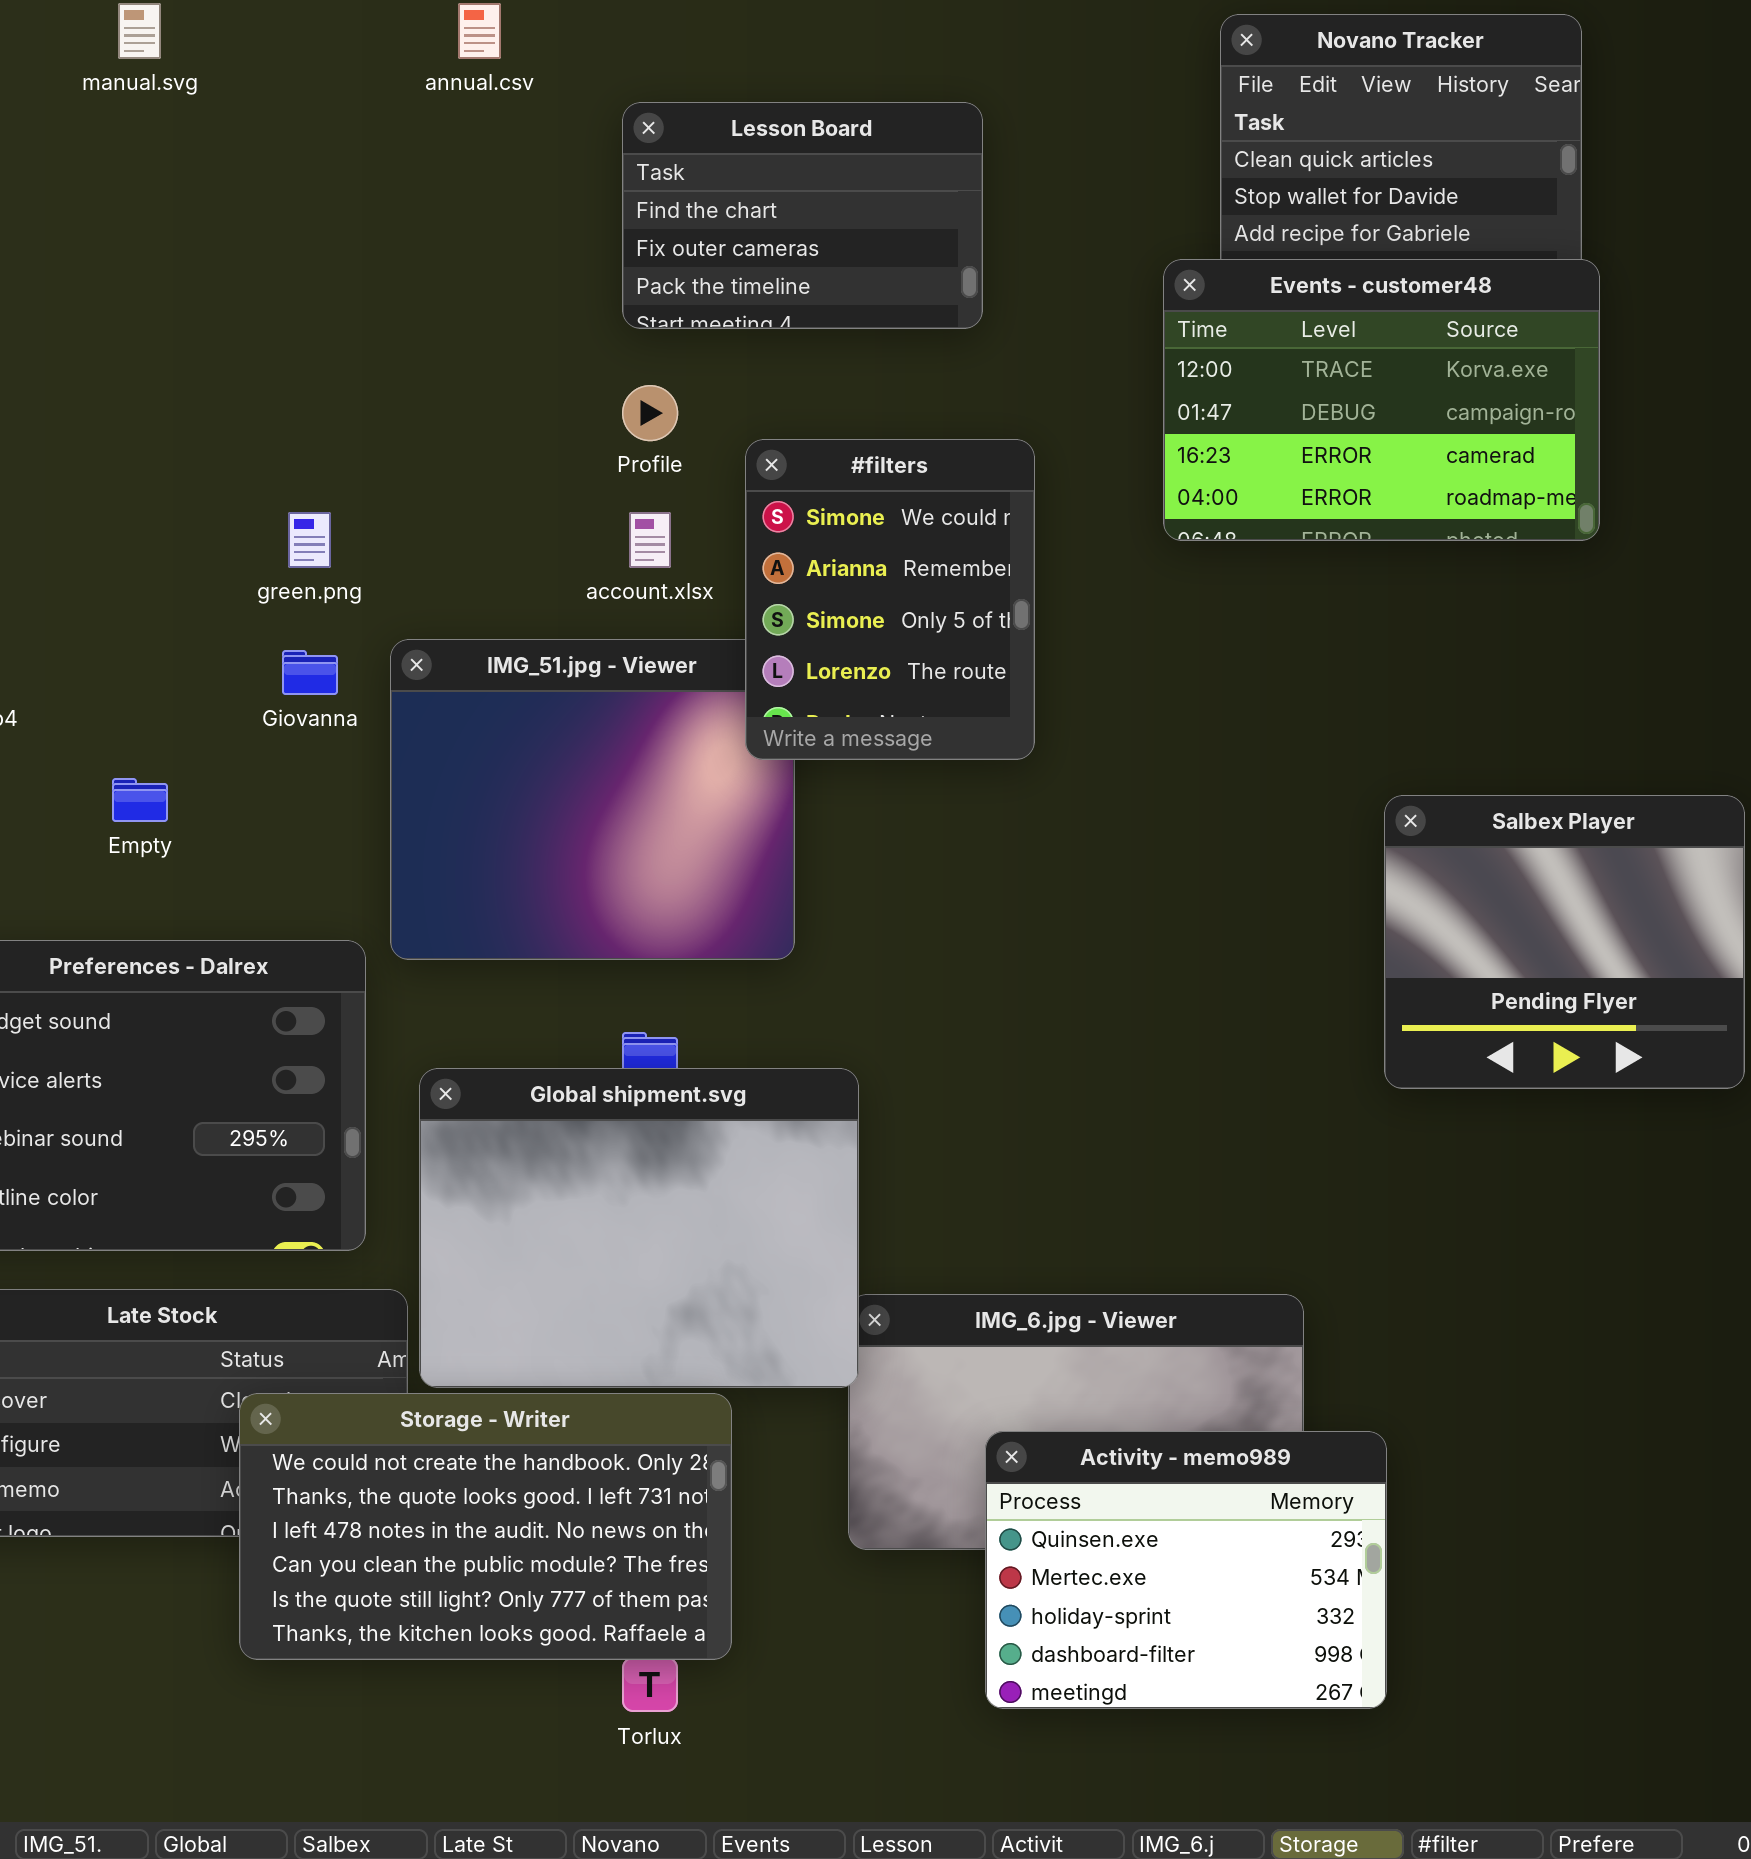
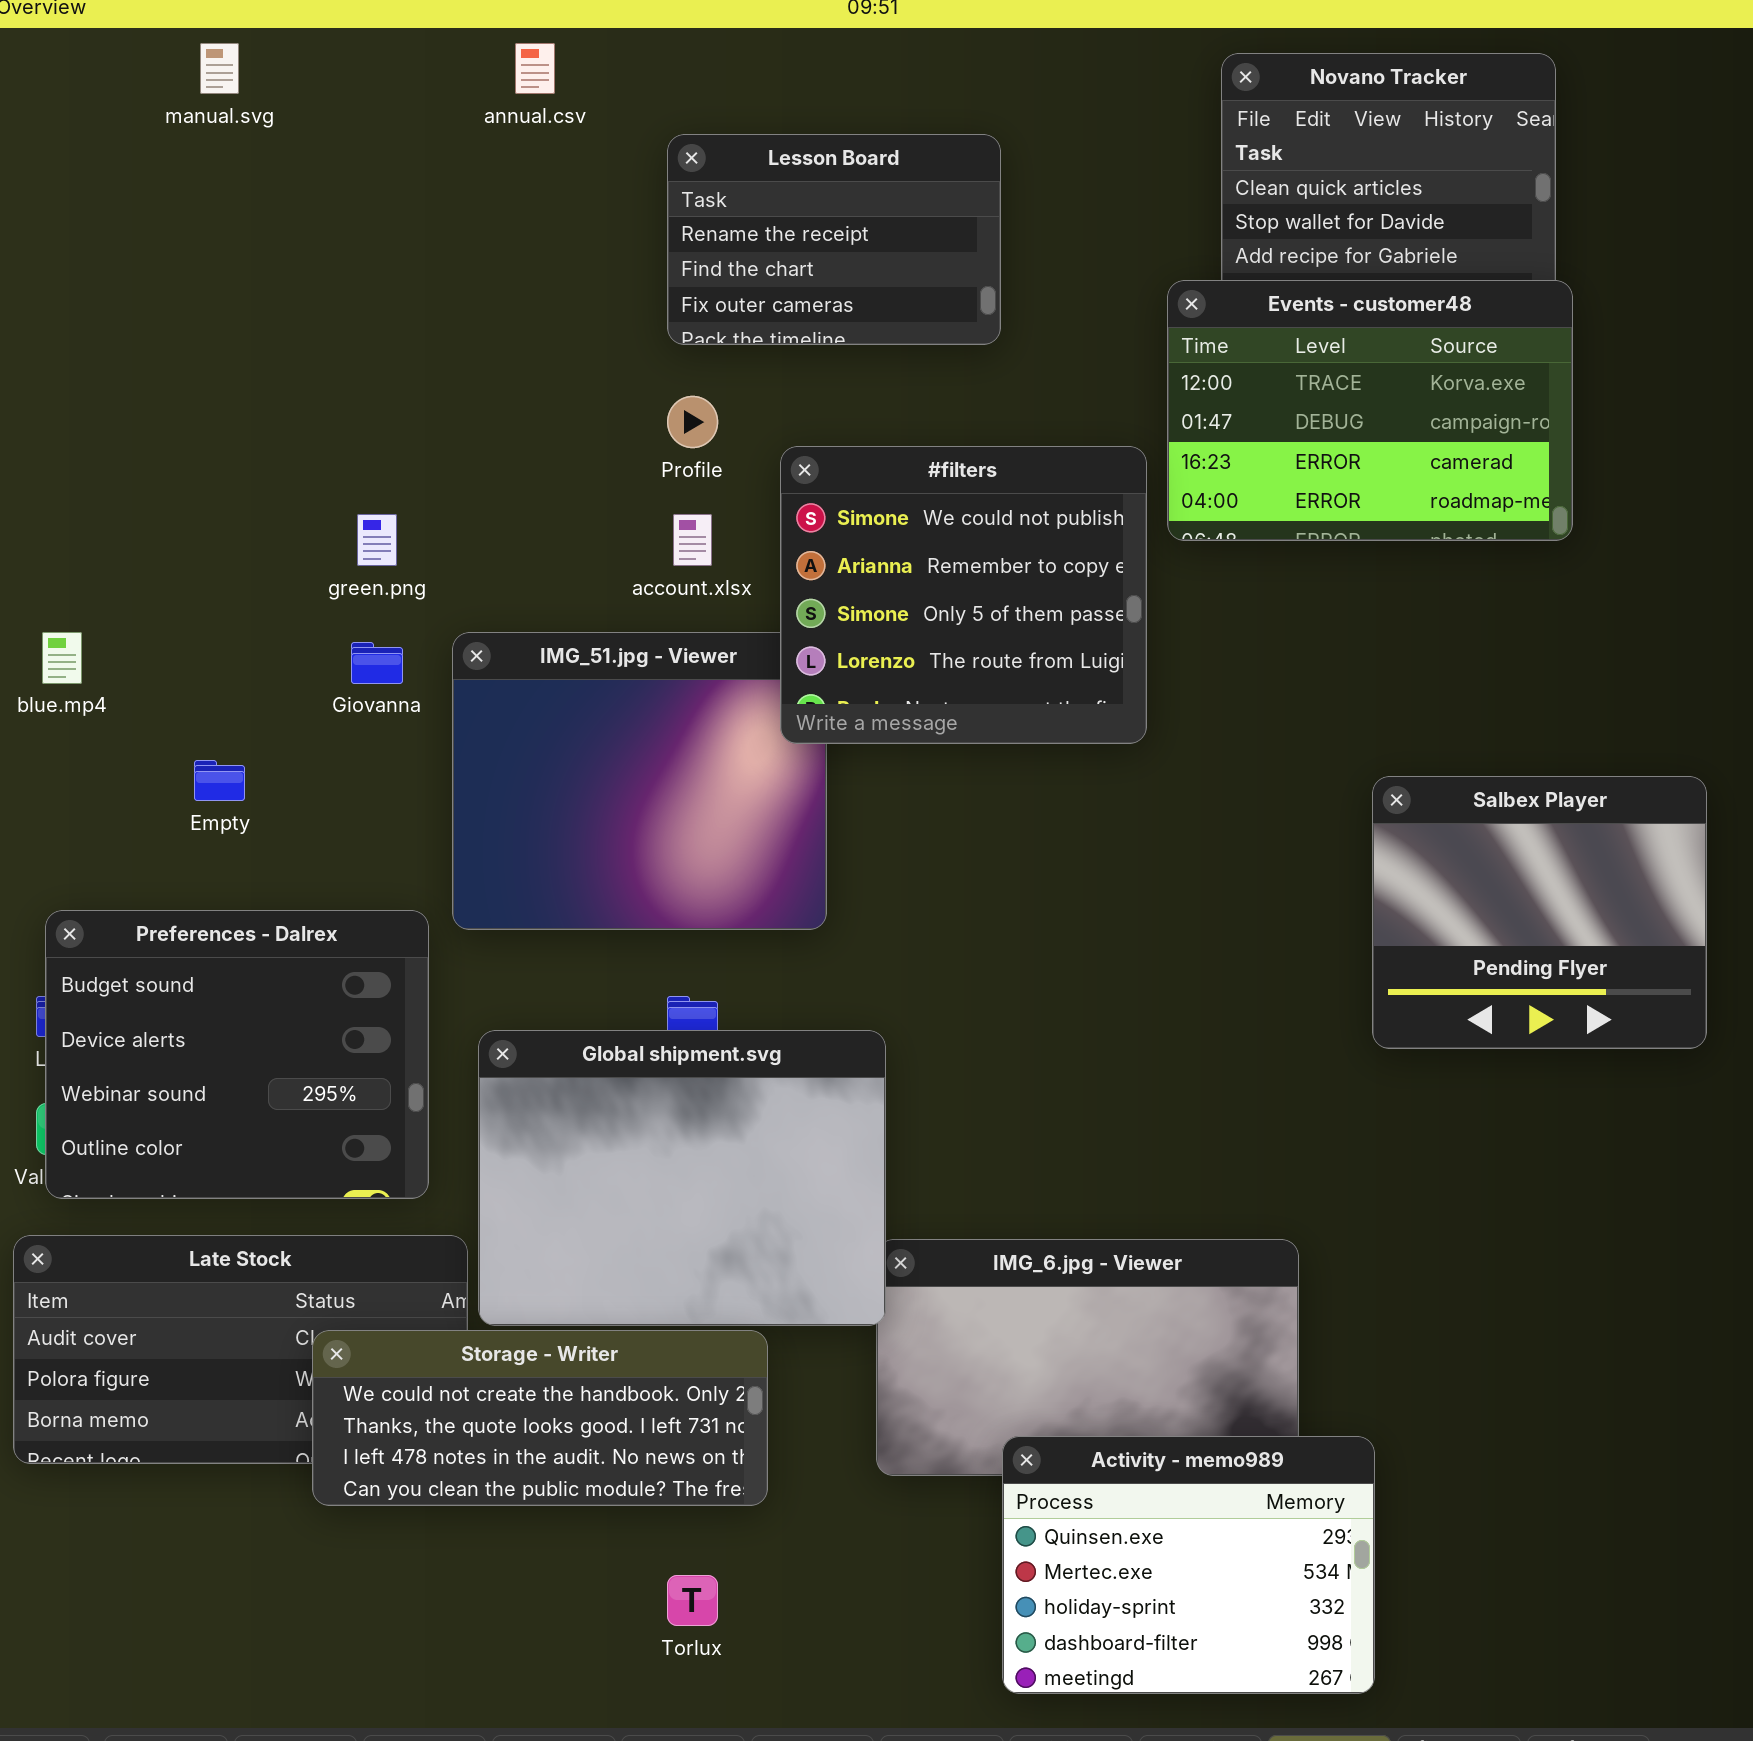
Lesson Board: [622,102,983,329] -> [667,134,1001,345], scrolled up 1 row
#filters: [745,439,1035,760] -> [780,446,1147,744], resized
Storage - Writer: [239,1393,732,1660] -> [312,1330,768,1506], resized
Activity - memo989: [985,1431,1387,1709] -> [1002,1436,1375,1694], moved

